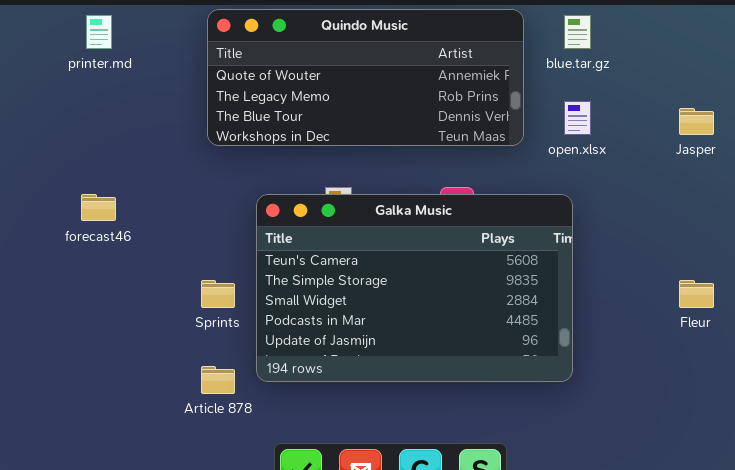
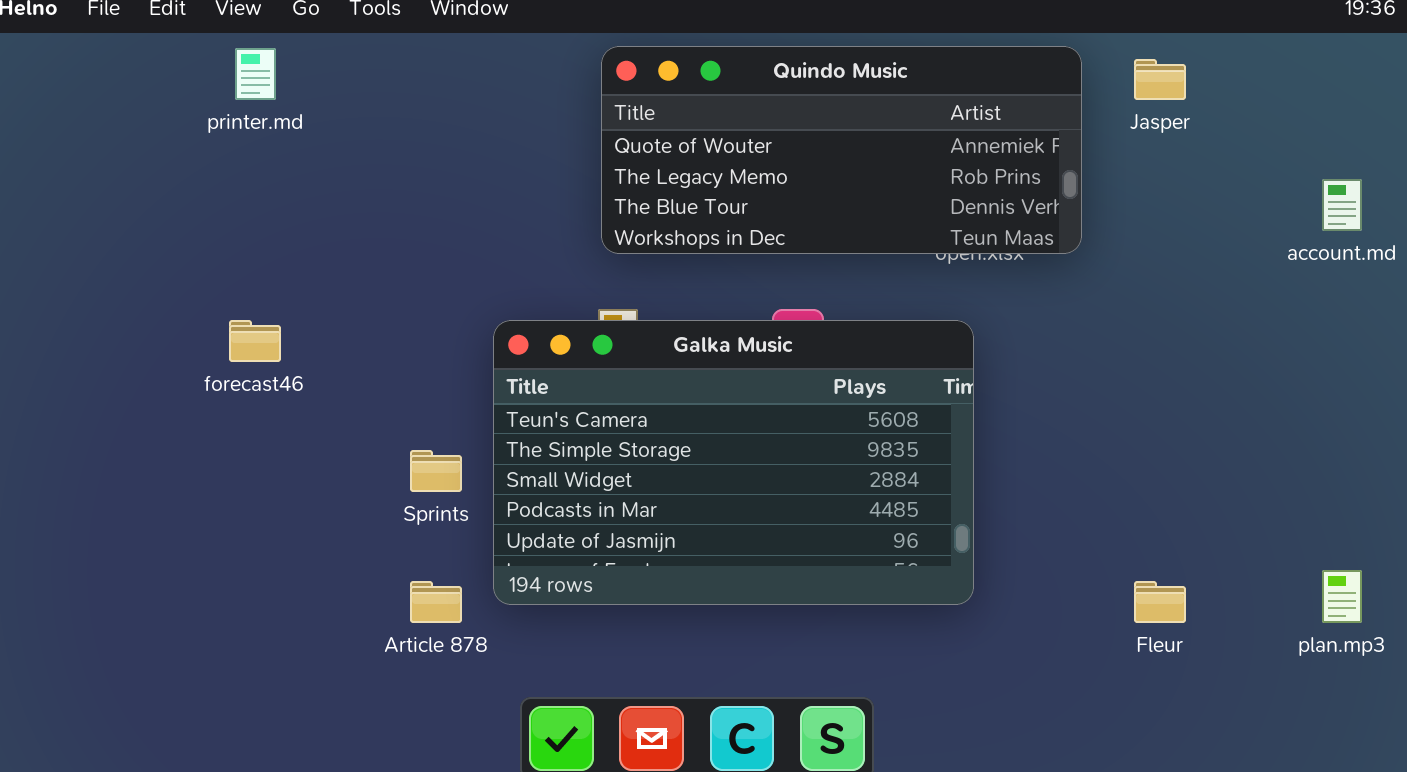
Quindo Music: [207,9,524,146] -> [601,46,1082,254], moved
Jasper: [679,108,714,135] -> [1134,59,1186,100], moved
Fleur: [679,280,714,308] -> [1134,581,1186,623], moved

